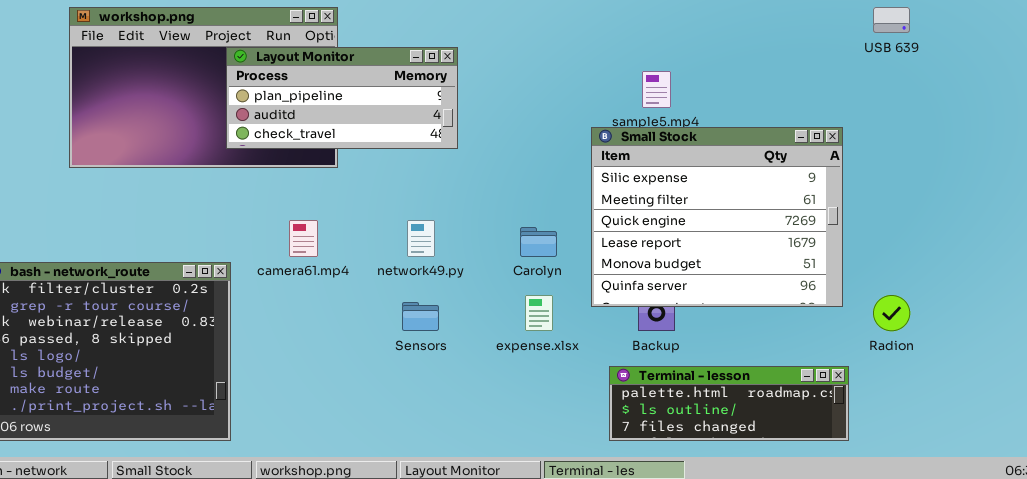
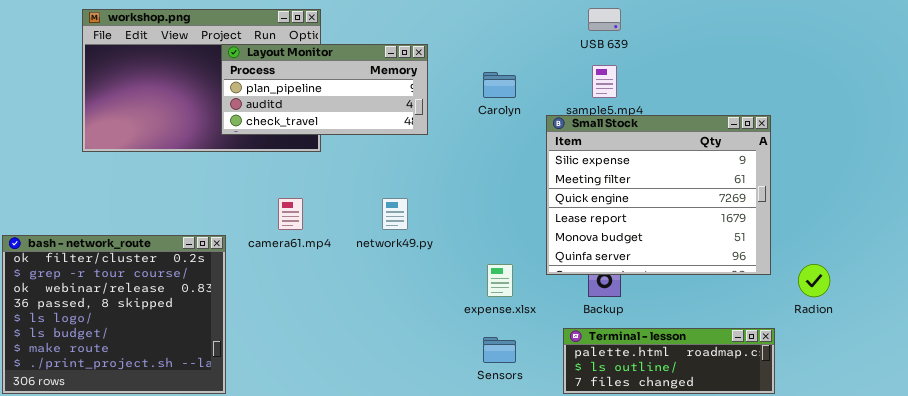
USB 639: [873,7,910,33] -> [588,8,621,31], moved
Carolyn: [520,227,557,257] -> [483,72,516,98], moved
Sensors: [402,302,439,331] -> [483,337,516,363], moved

